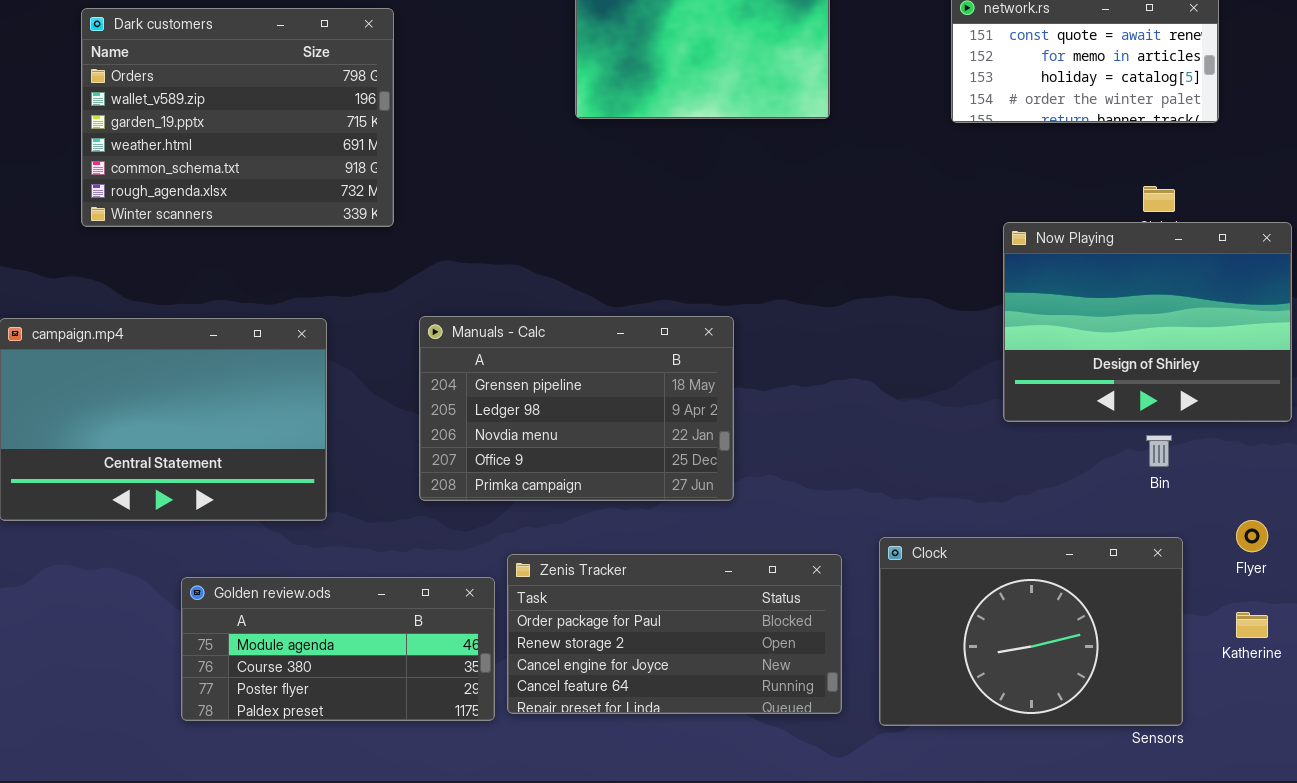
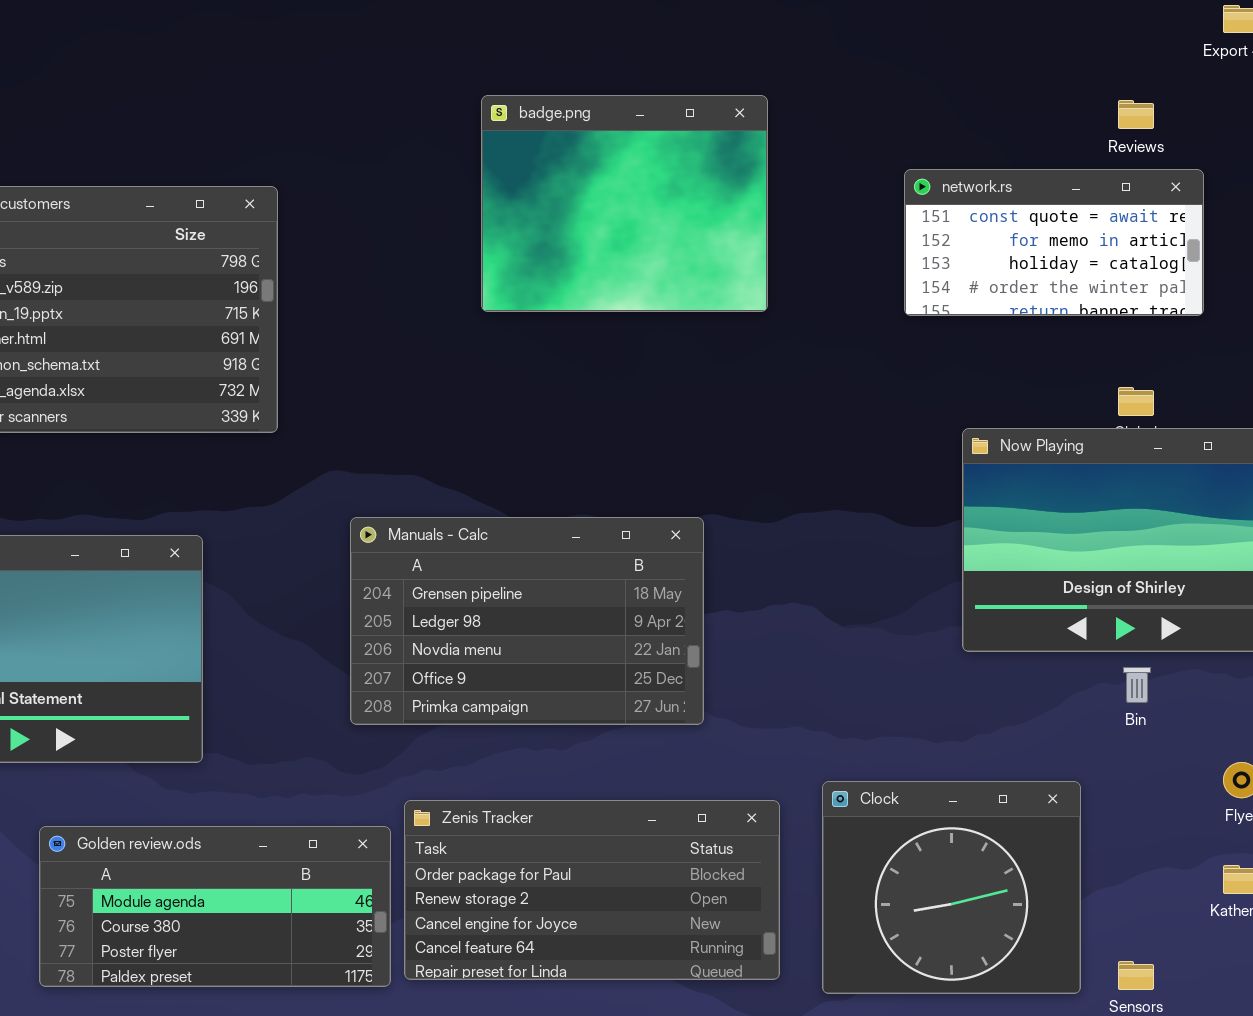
Manuals - Calc: [419,316,734,501] -> [350,517,704,725], moved
Clock: [879,537,1183,726] -> [822,781,1081,994], resized

